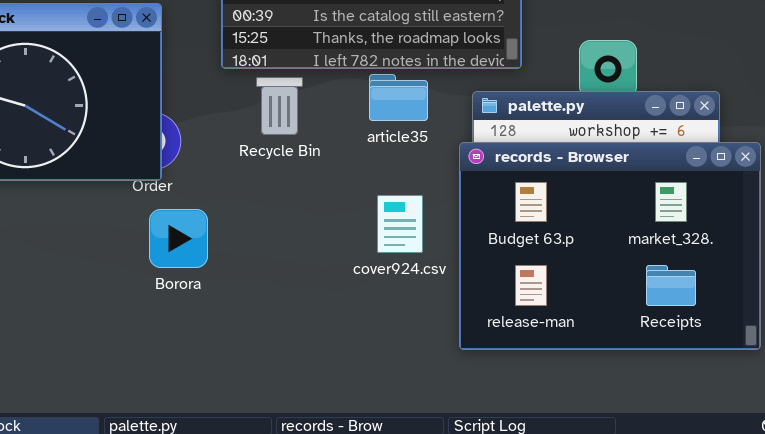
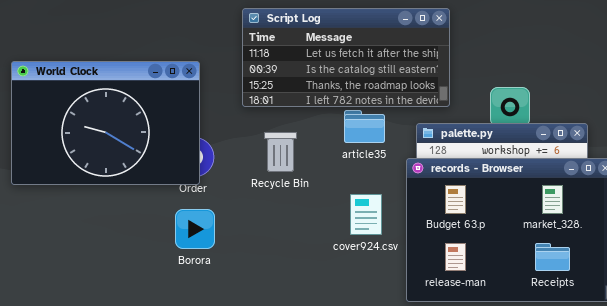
Recycle Bin: [256,77,303,135] -> [264,132,297,172], moved
Borora: [149,209,208,268] -> [175,209,215,249], moved

